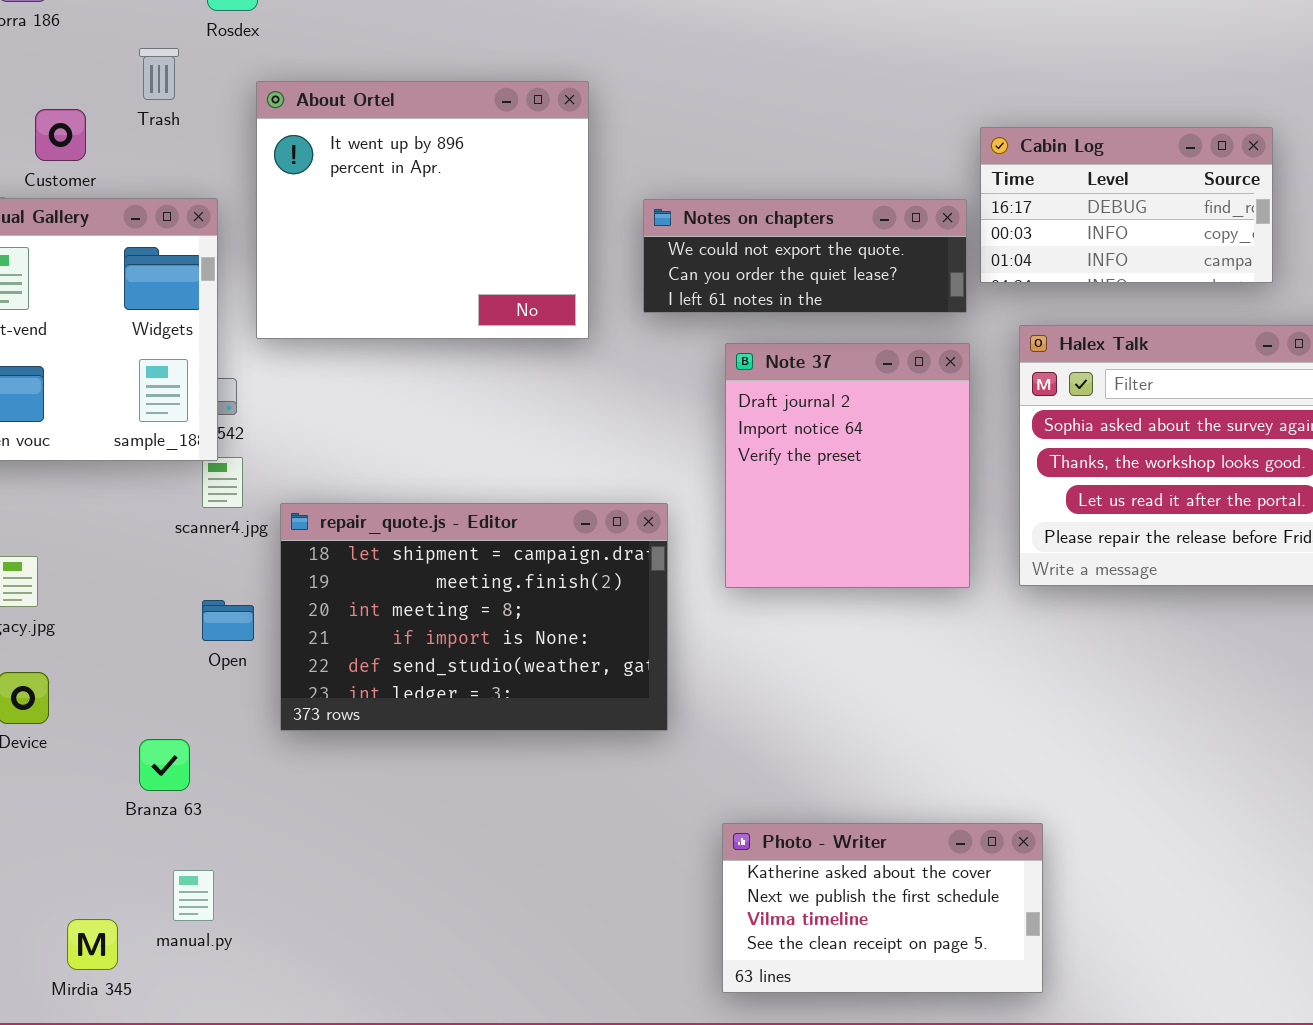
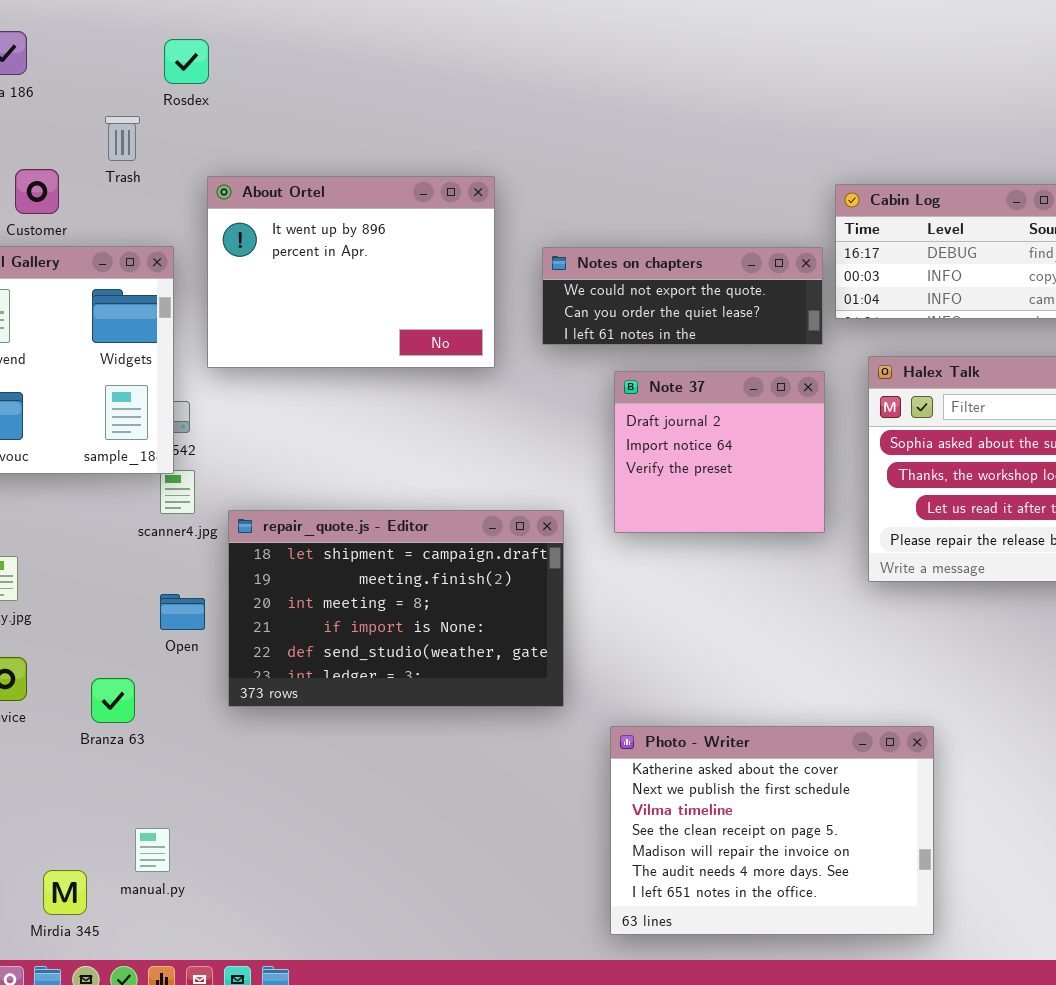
About Ortel: [256,81,589,339] -> [207,176,495,368], resized
Note 37: [725,343,970,588] -> [614,371,825,533], resized
Branza 63: [139,739,190,791] -> [91,678,135,723], moved
Photo - Writer: [722,823,1043,993] -> [610,726,934,935], resized

